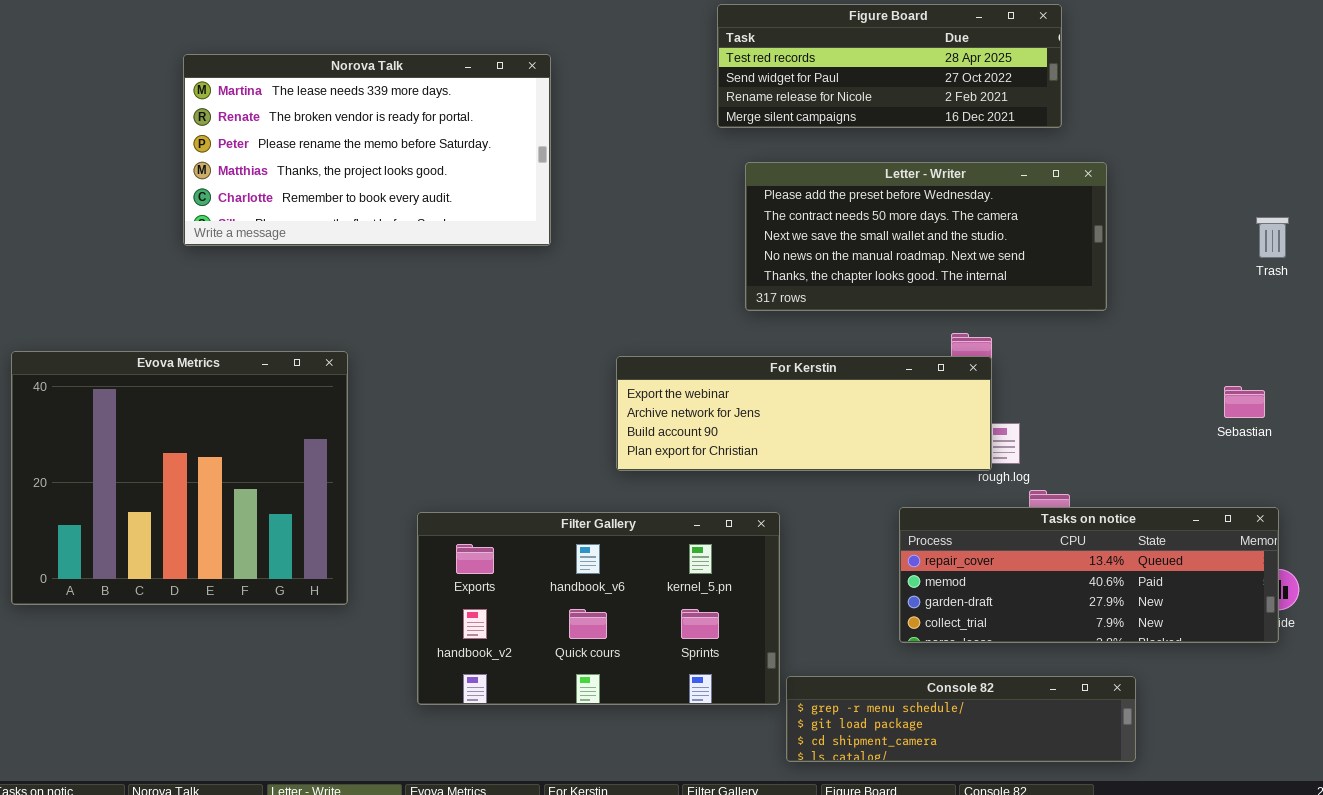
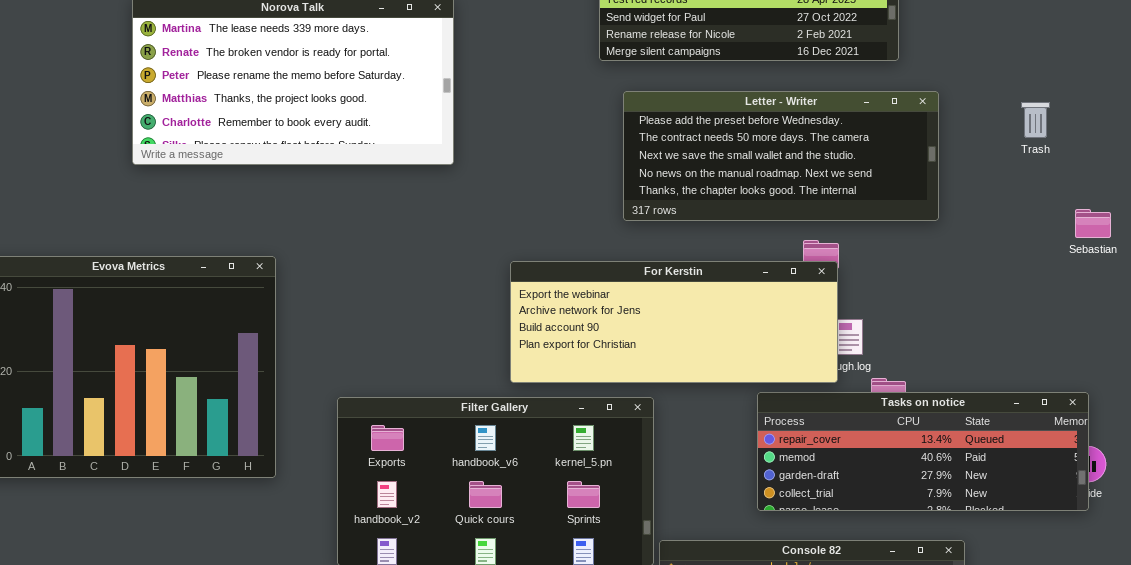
Trash: [1256,217,1289,258] -> [1021,102,1050,138], moved
For Kerstin: [616,356,992,471] -> [510,261,838,383], resized
Sebastian: [1224,386,1265,418] -> [1075,209,1111,238], moved

